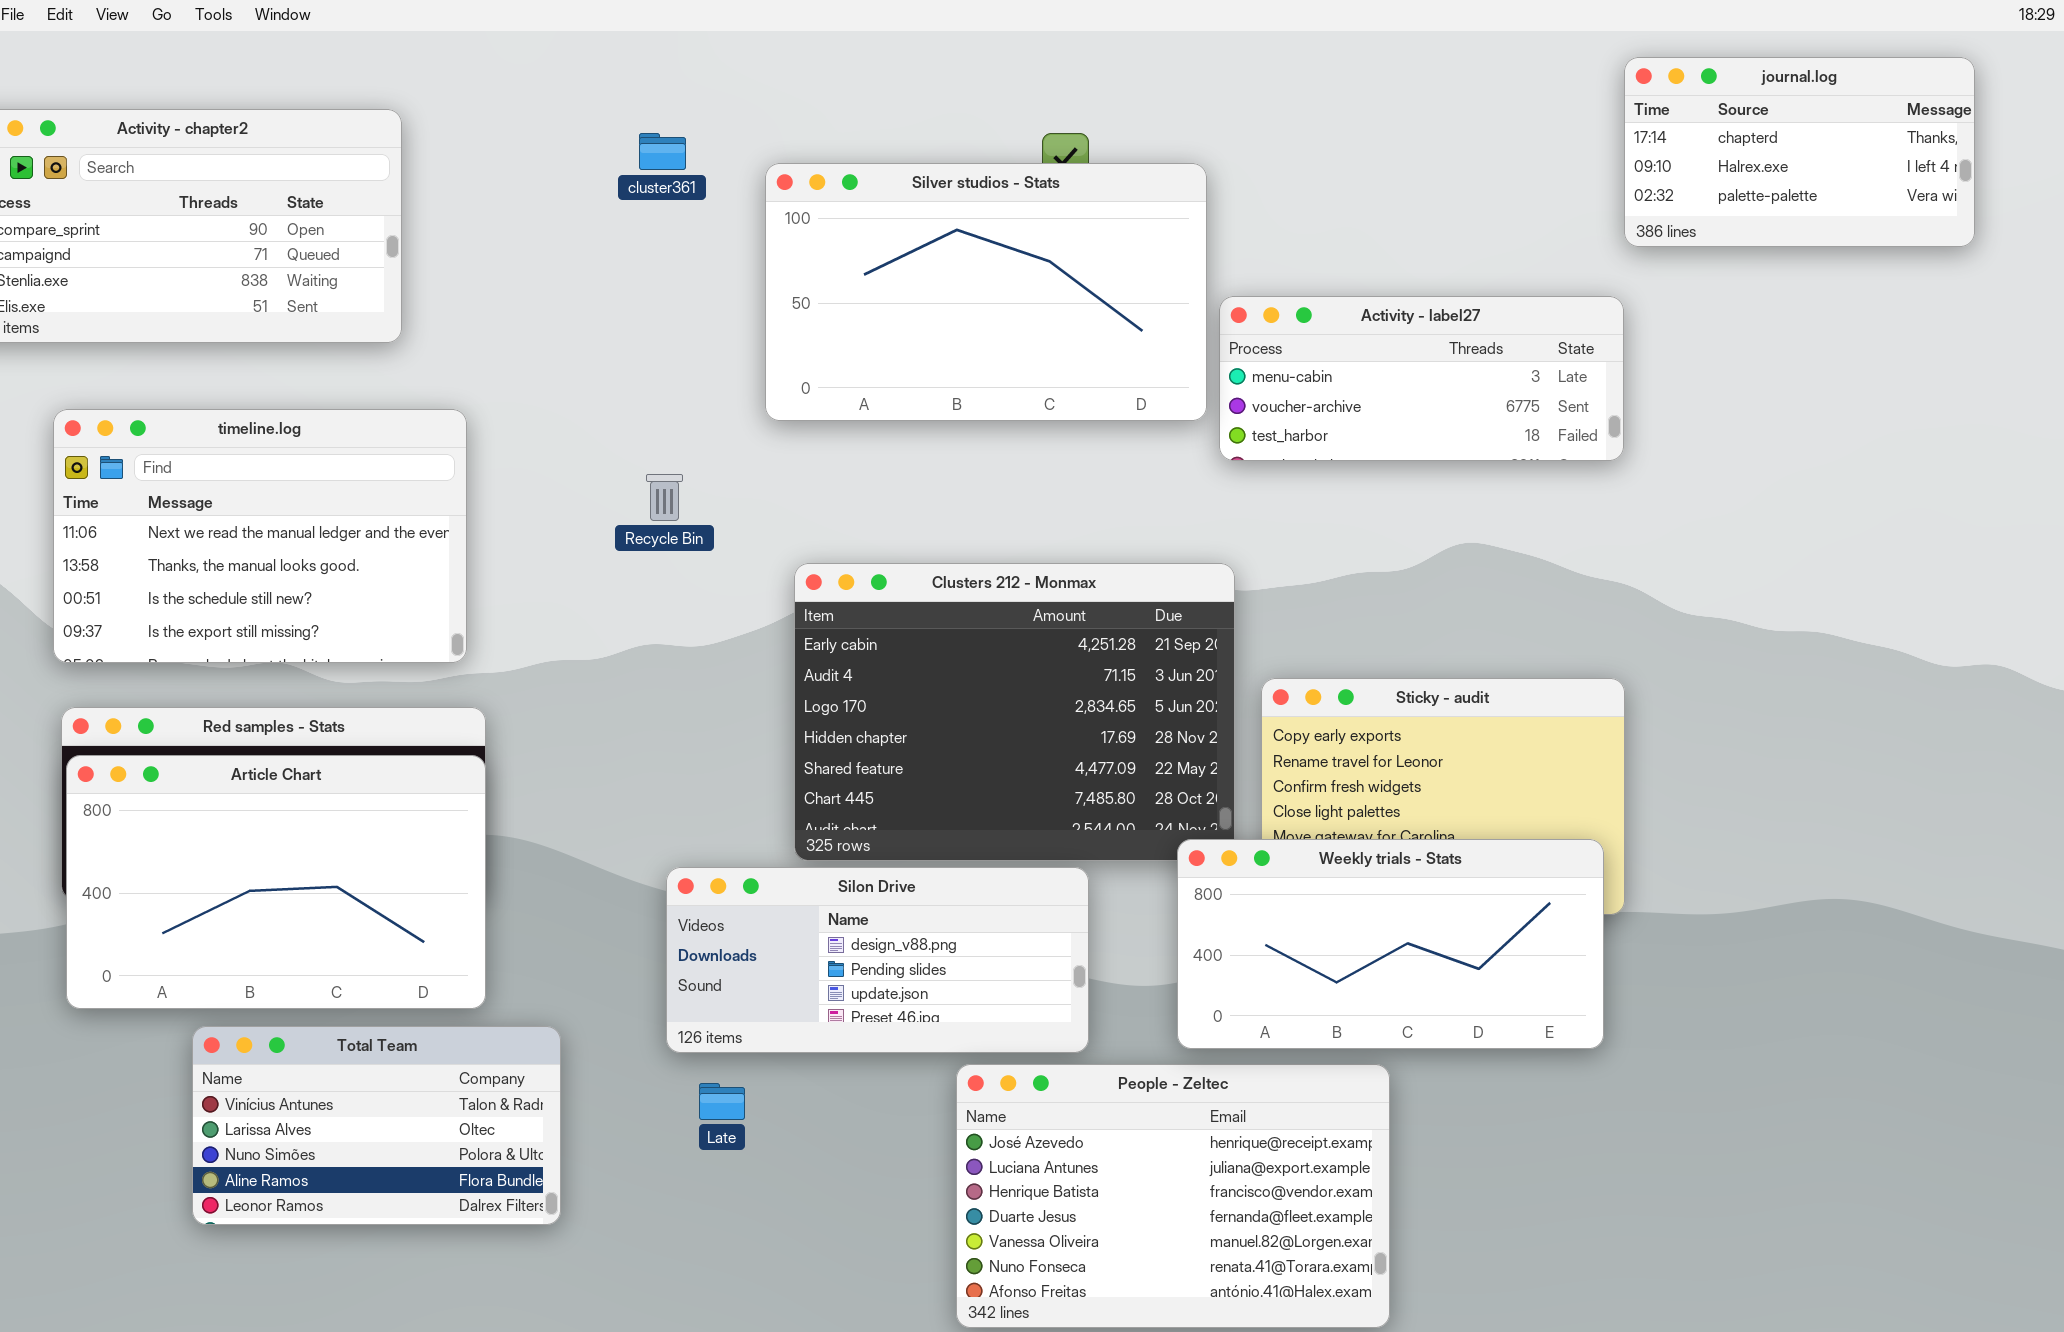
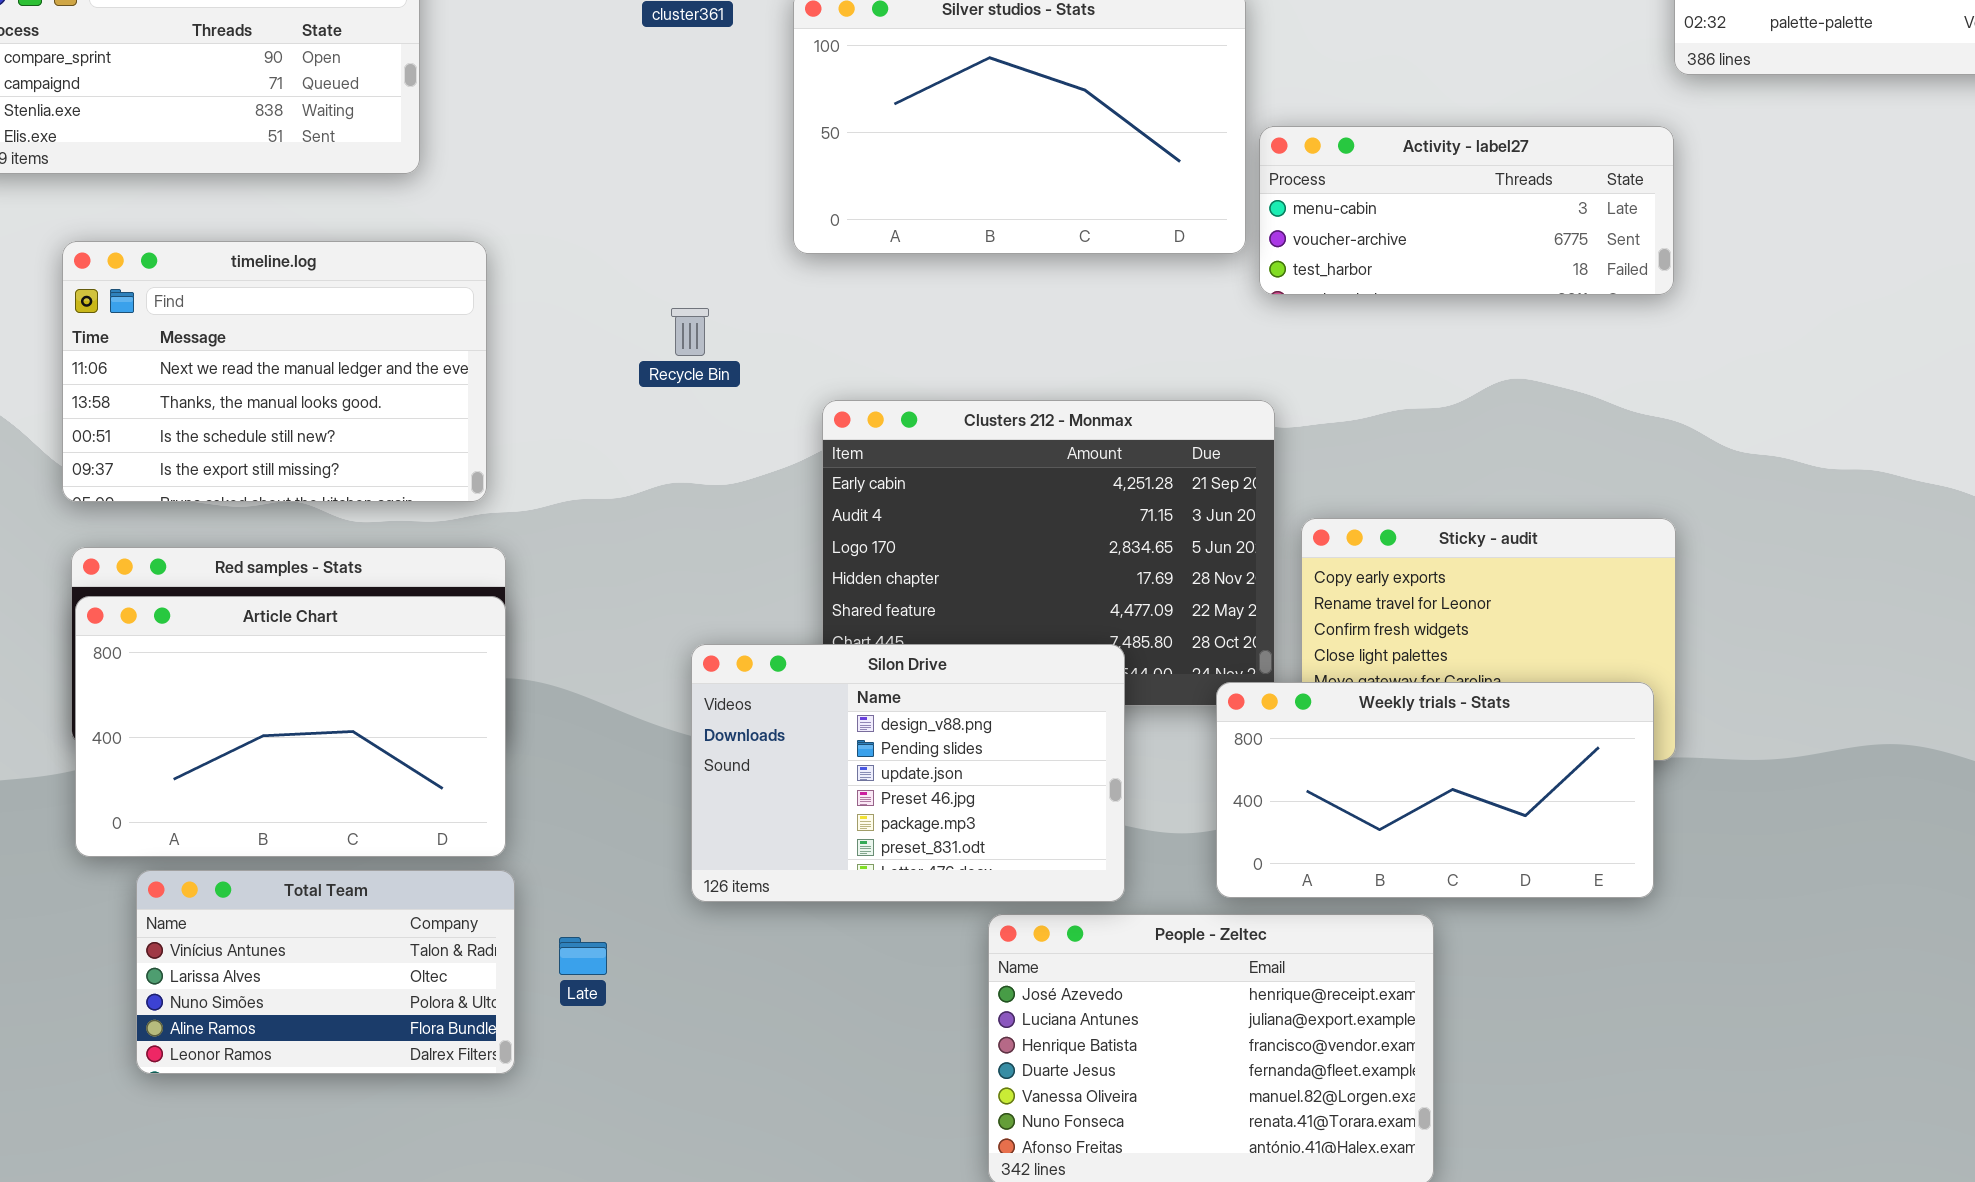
Silon Drive: [666,867,1089,1053] -> [691,644,1125,902], resized
Total Team: [192,1026,561,1225] -> [136,870,515,1074], moved
Late: [699,1083,745,1120] -> [559,937,607,975], moved

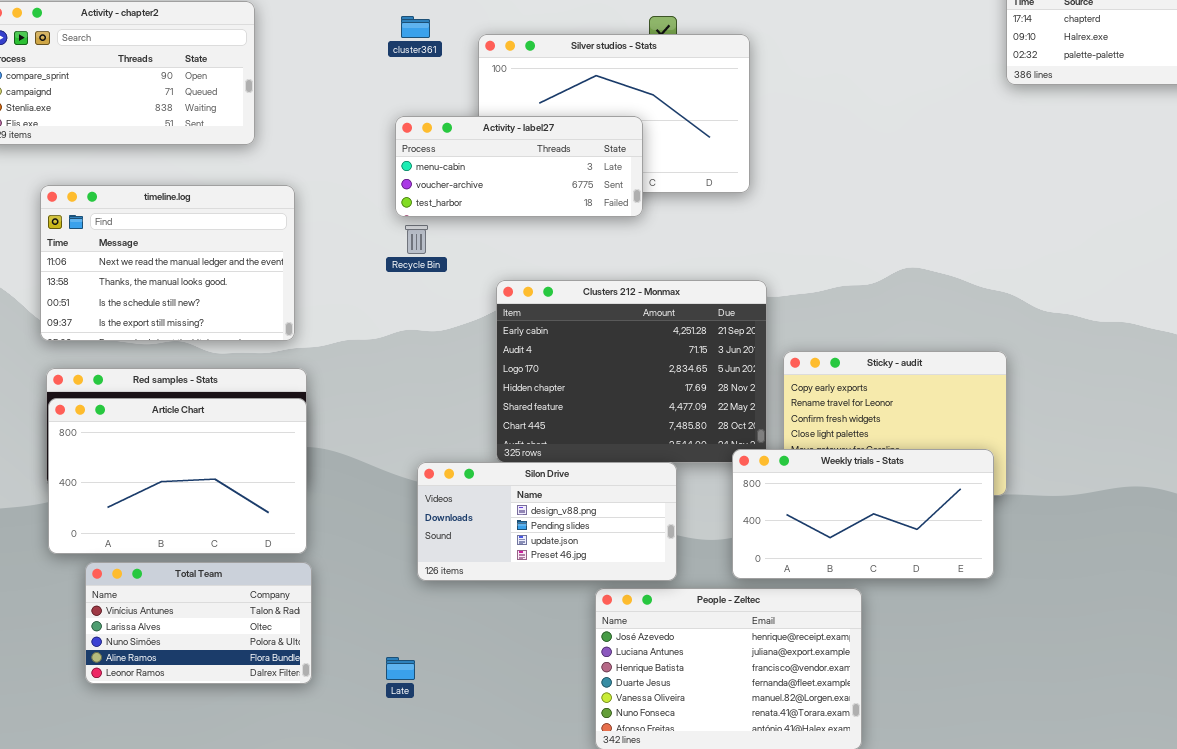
Activity - label27: [1259,126,1674,295] -> [395,116,643,217], moved
Silon Drive: [691,644,1125,902] -> [417,462,677,581], resized
Late: [559,937,607,975] -> [386,657,415,680], moved

